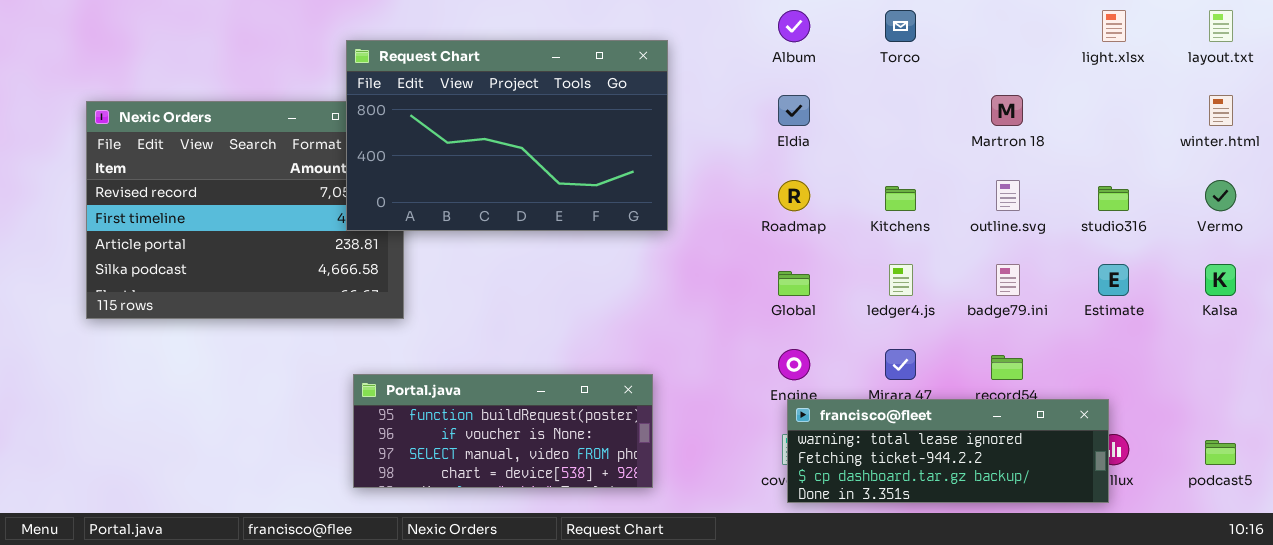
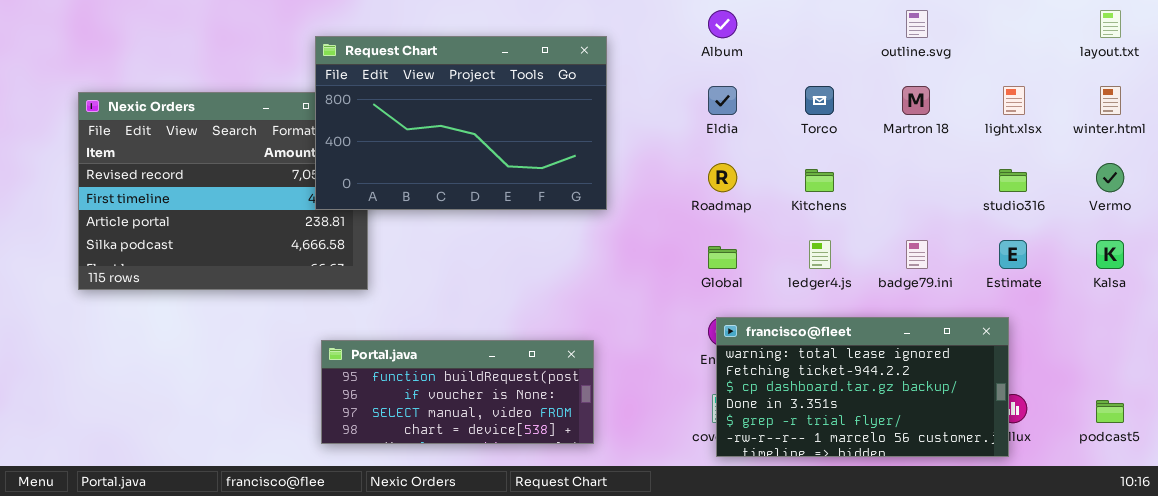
Torco: [885,10,916,42] -> [805,86,834,115], moved
light.xlsx: [1102,10,1126,42] -> [1003,86,1025,115], moved
outline.svg: [996,180,1020,211] -> [906,10,928,38], moved
francisco@fleet: [787,399,1109,503] -> [716,317,1009,457], resized

